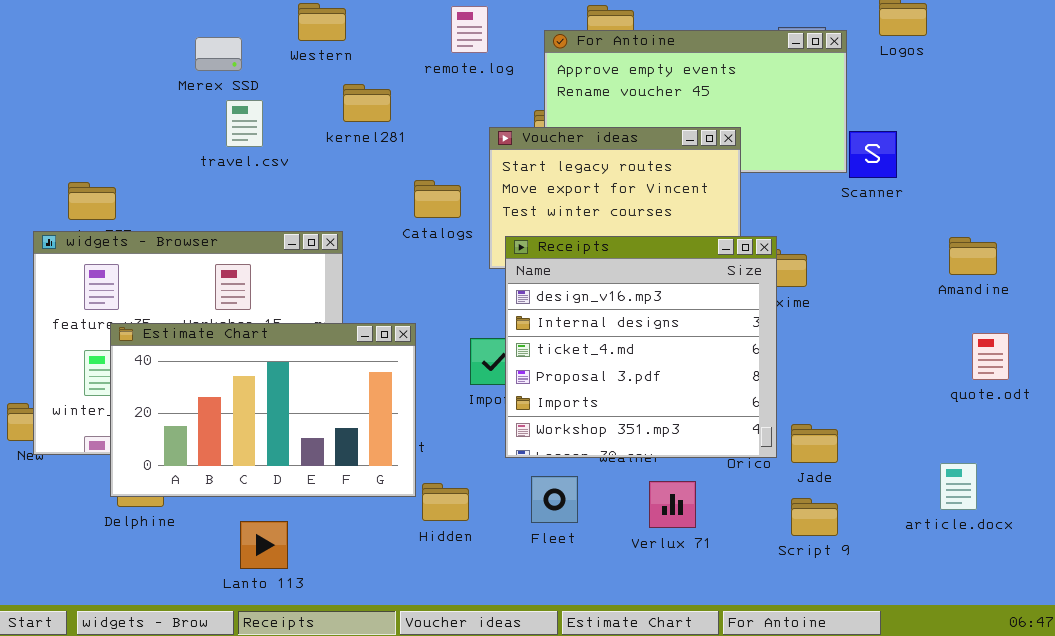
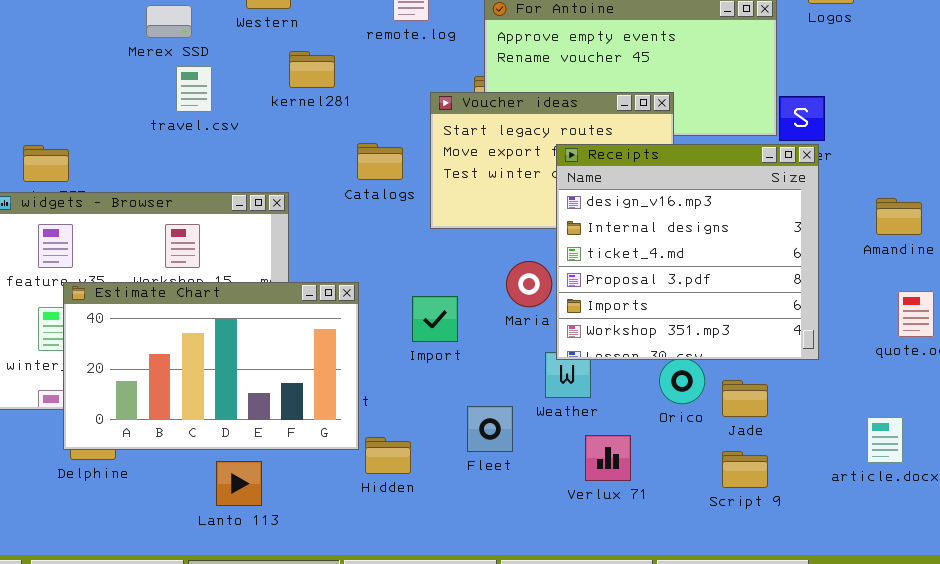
Receipts: [505,236,777,458] -> [556,144,819,360], moved
Fleet: [531,476,578,523] -> [467,406,513,452], moved
Lanto 113: [240,521,288,569] -> [216,461,262,506], moved

